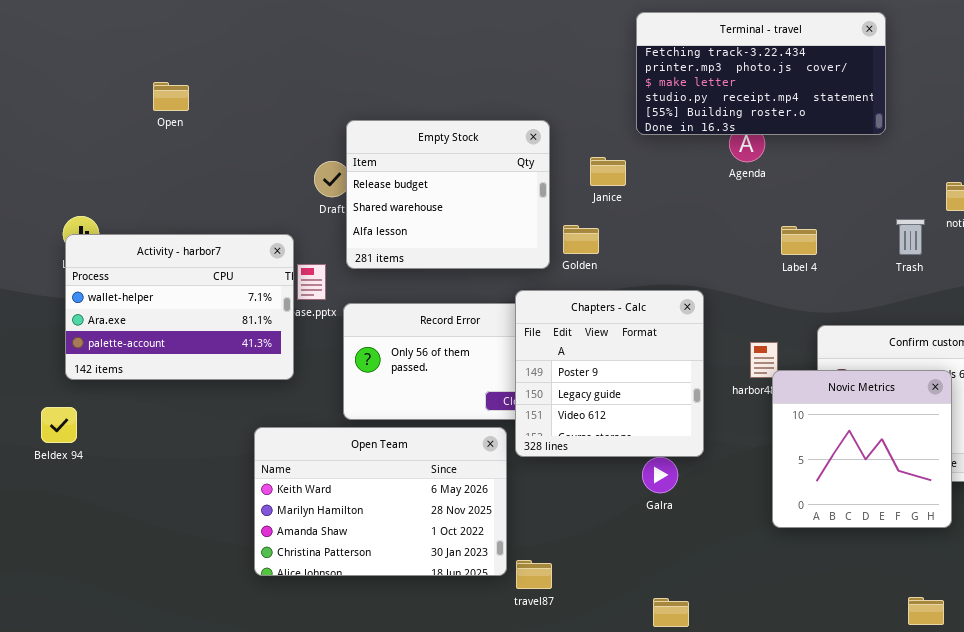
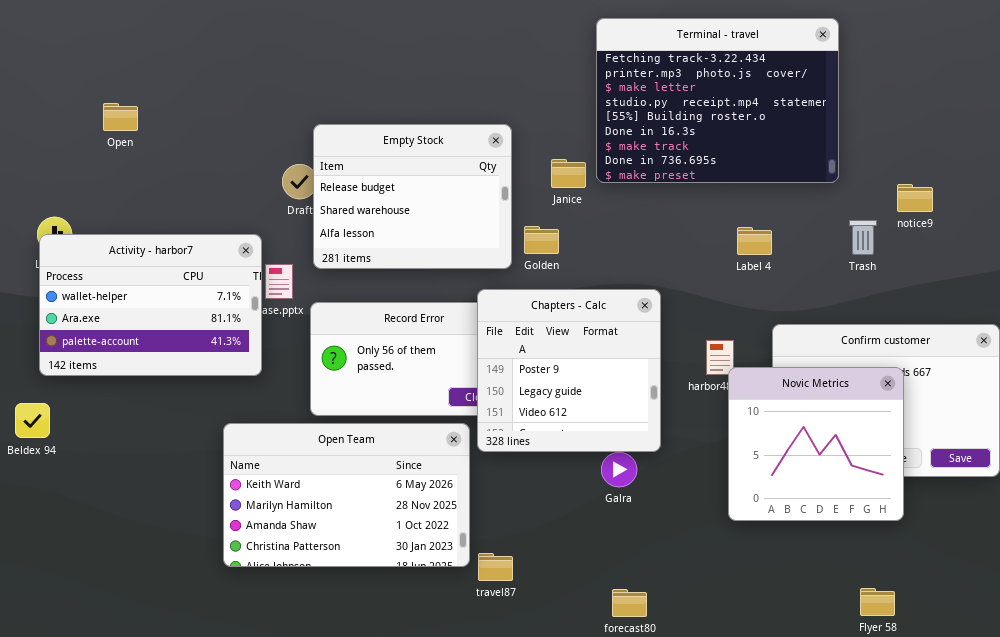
Terminal - travel: [636,12,886,135] -> [596,18,839,183], resized
Open: [153,82,189,111] -> [103,103,138,131], moved

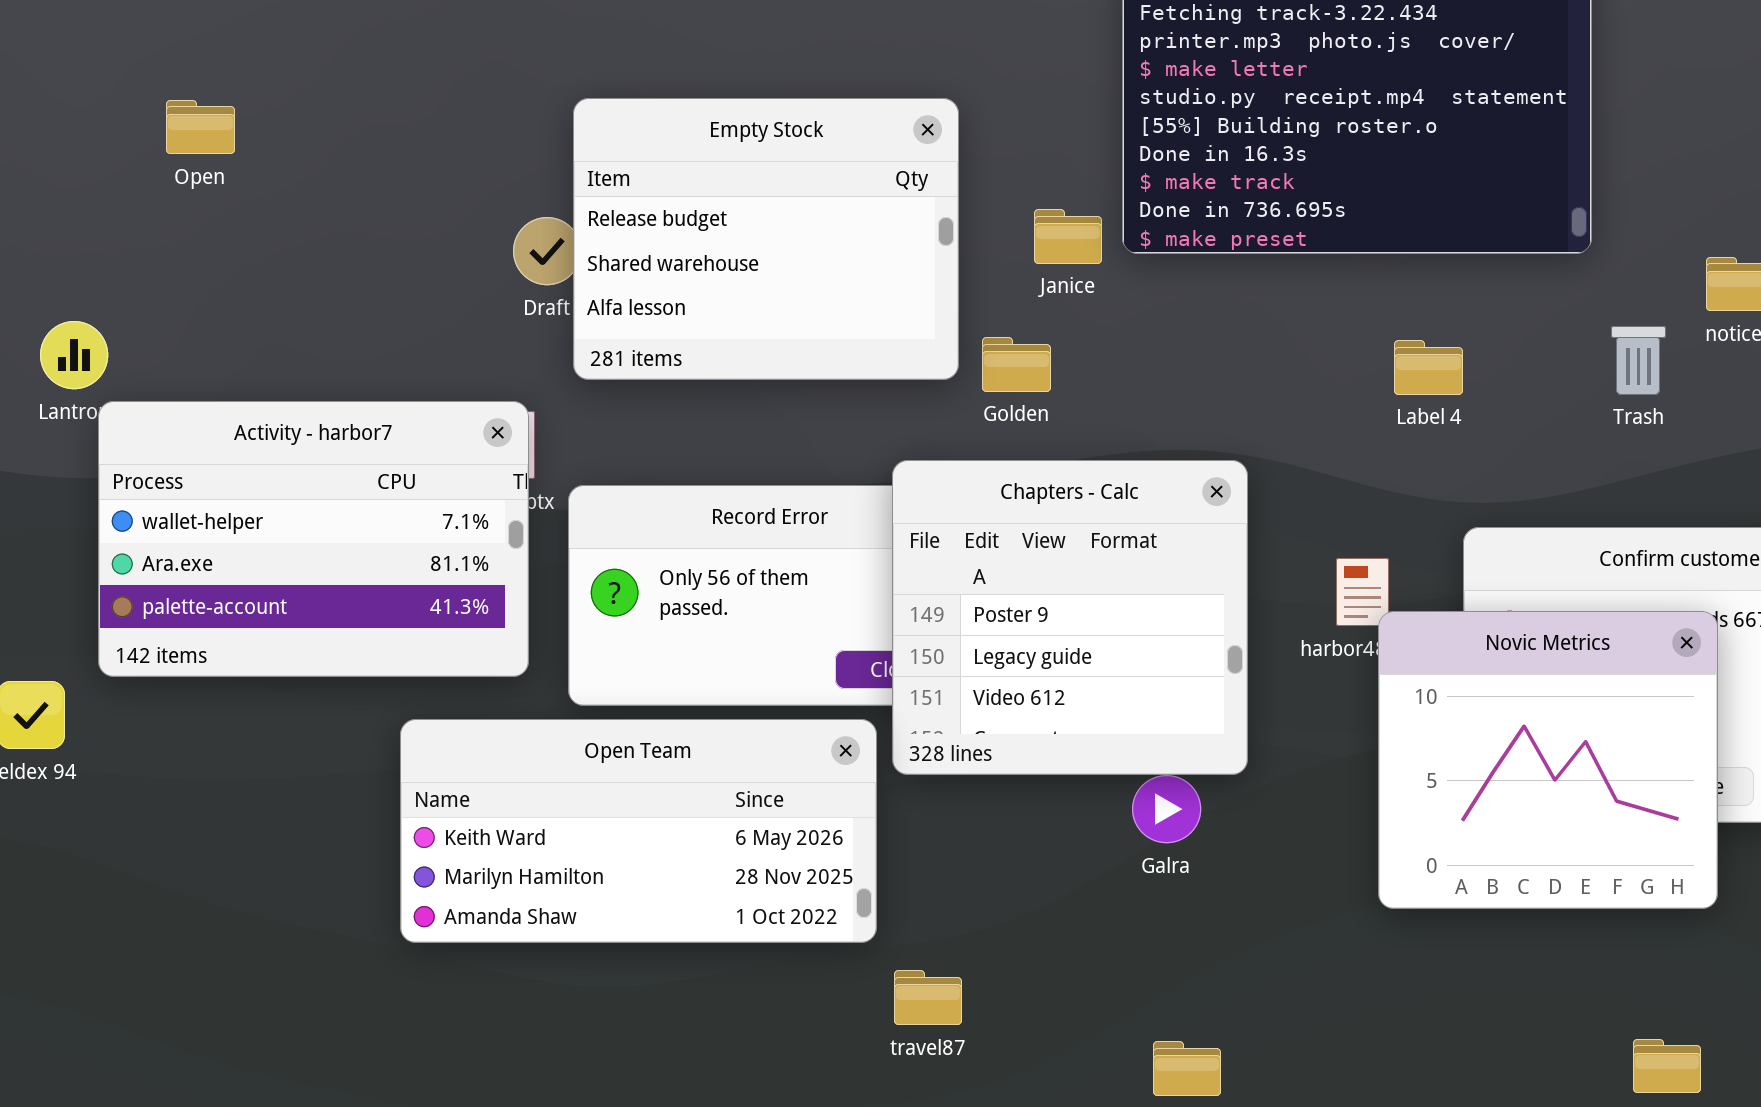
Empty Stock: [313,124,512,269] -> [573,98,959,380], moved
Activity - harbor7: [39,234,262,376] -> [98,401,529,677], moved
Open Team: [223,423,470,567] -> [400,719,877,943], resized

